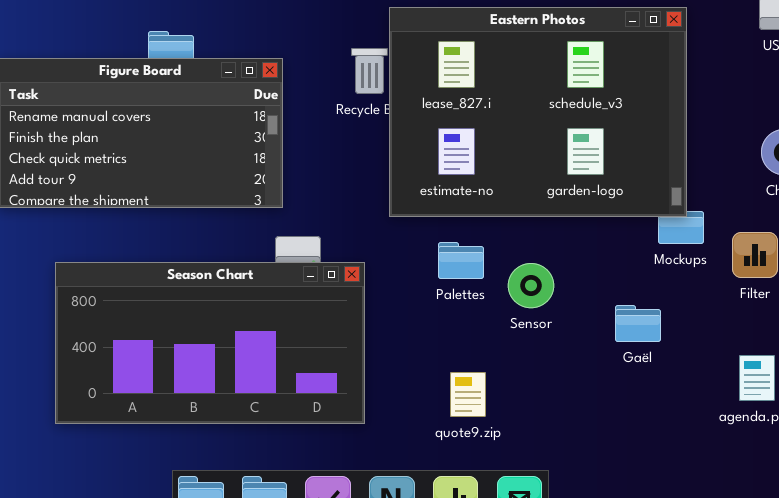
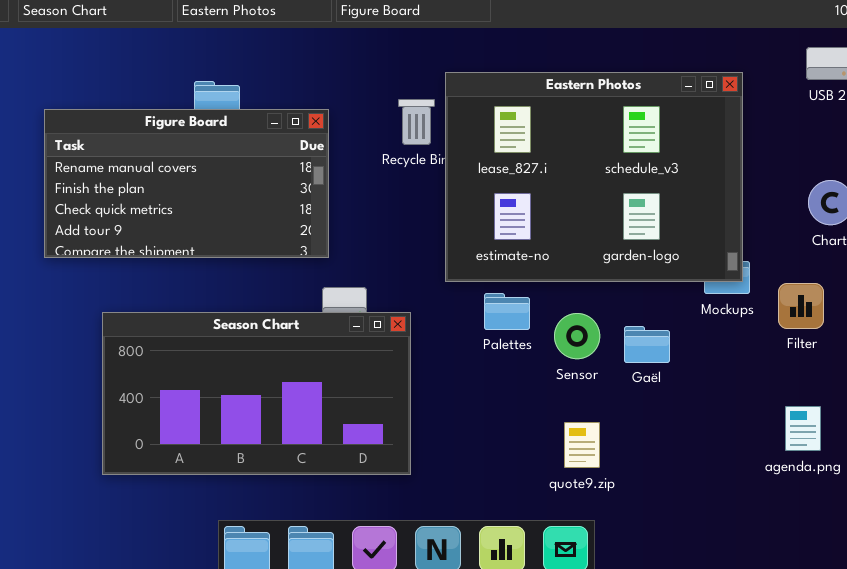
Eastern Photos: [389,7,687,217] -> [445,72,743,282], moved
Gaël: [615,305,661,342] -> [624,326,670,363], moved
quote9.zip: [450,372,486,417] -> [564,422,600,468], moved

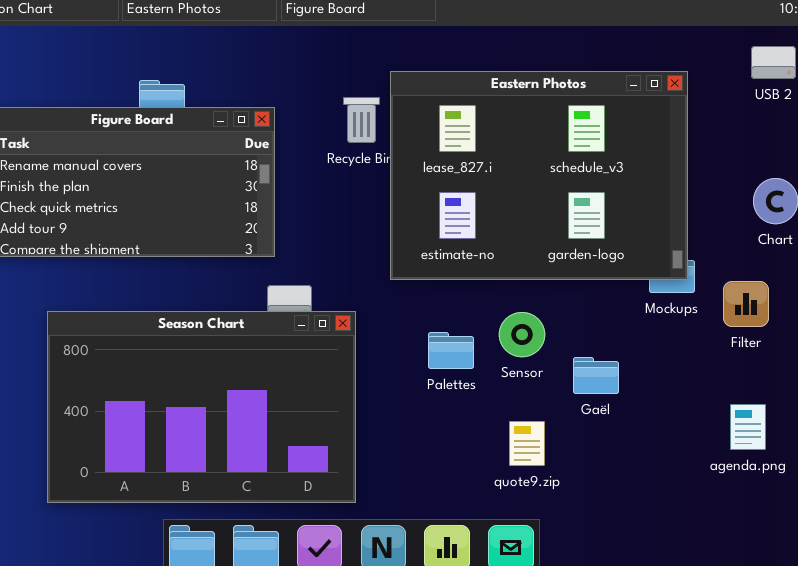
Palettes: [484,293,530,330] -> [428,332,474,369], moved
Season Chart: [102,312,411,475] -> [47,311,356,503], resized
Gaël: [624,326,670,363] -> [573,357,619,394], moved

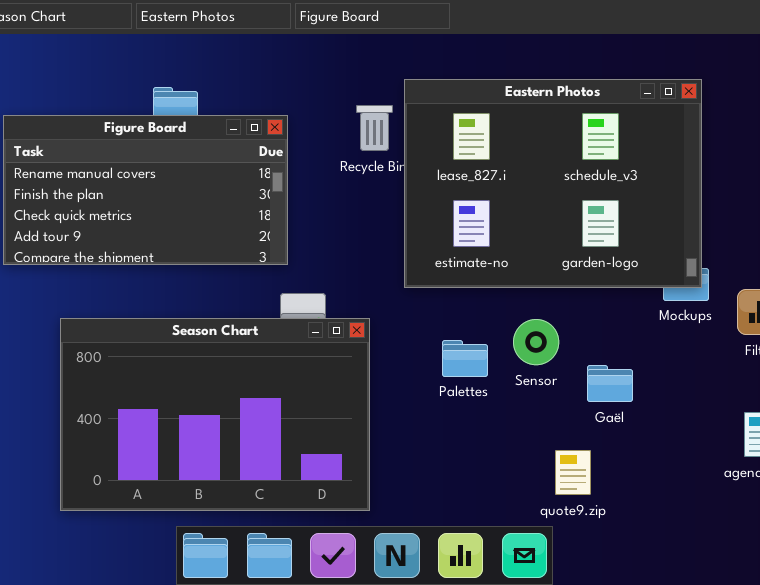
quote9.zip: [509,421,545,466] -> [555,450,591,495], moved

